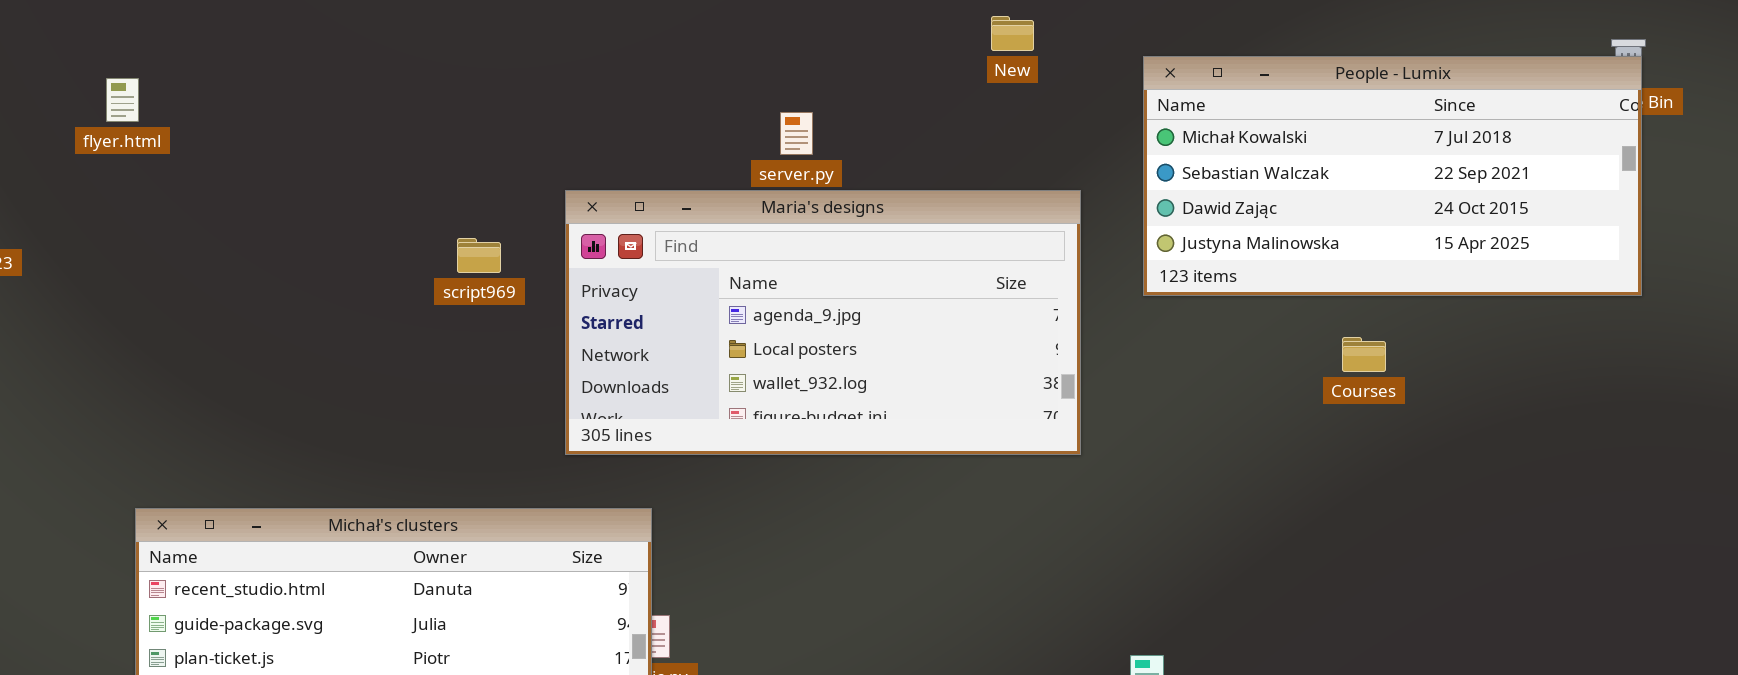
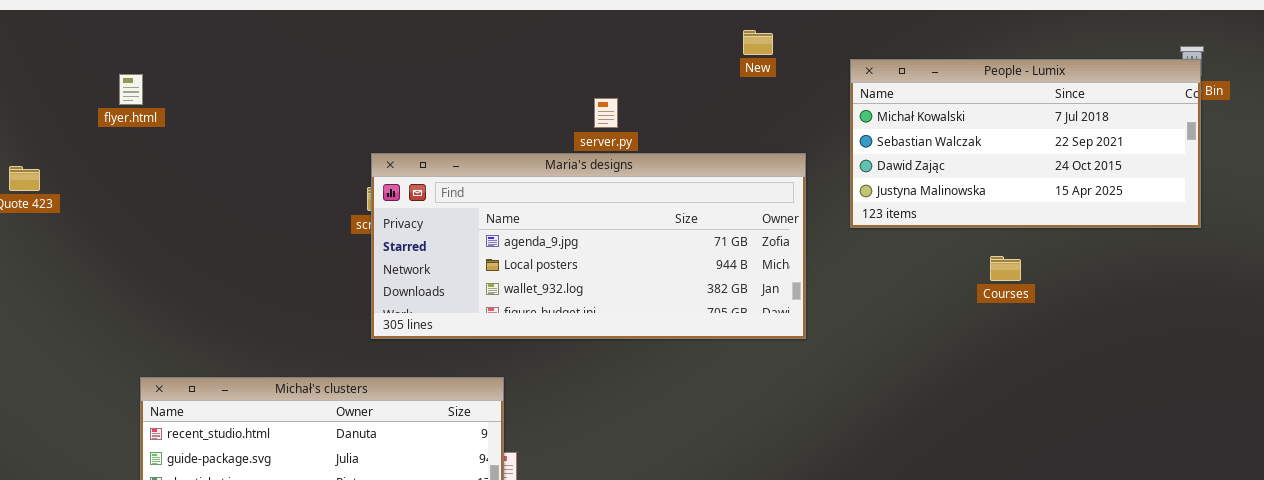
Maria's designs: [565,190,1081,455] -> [371,153,806,339], resized

